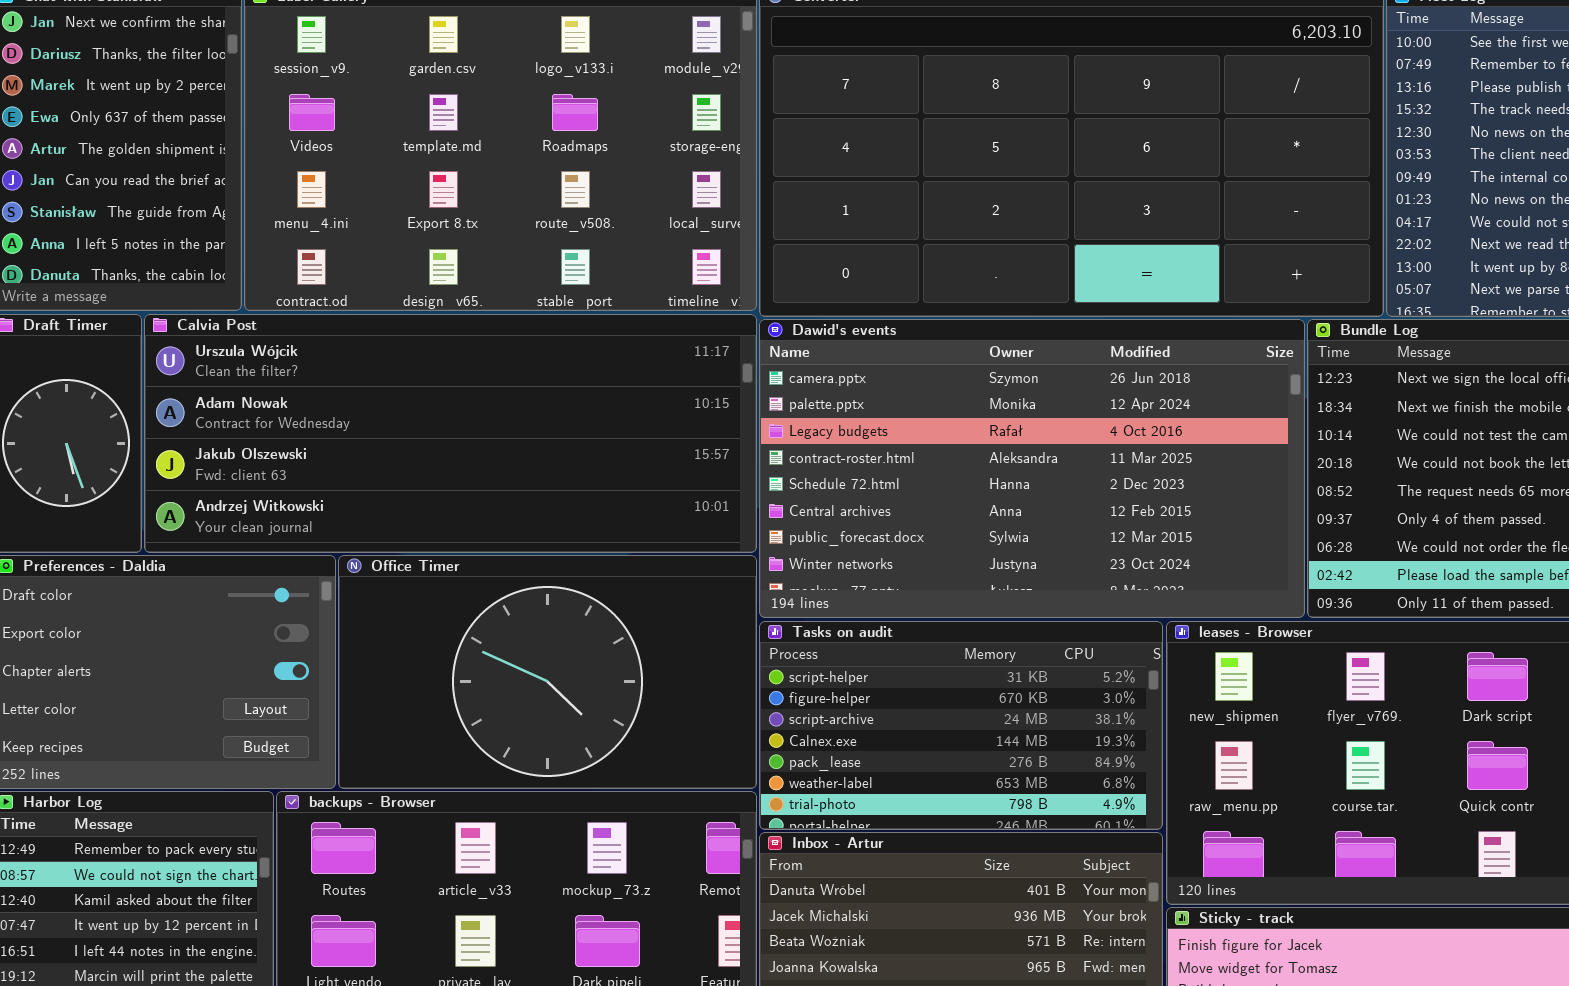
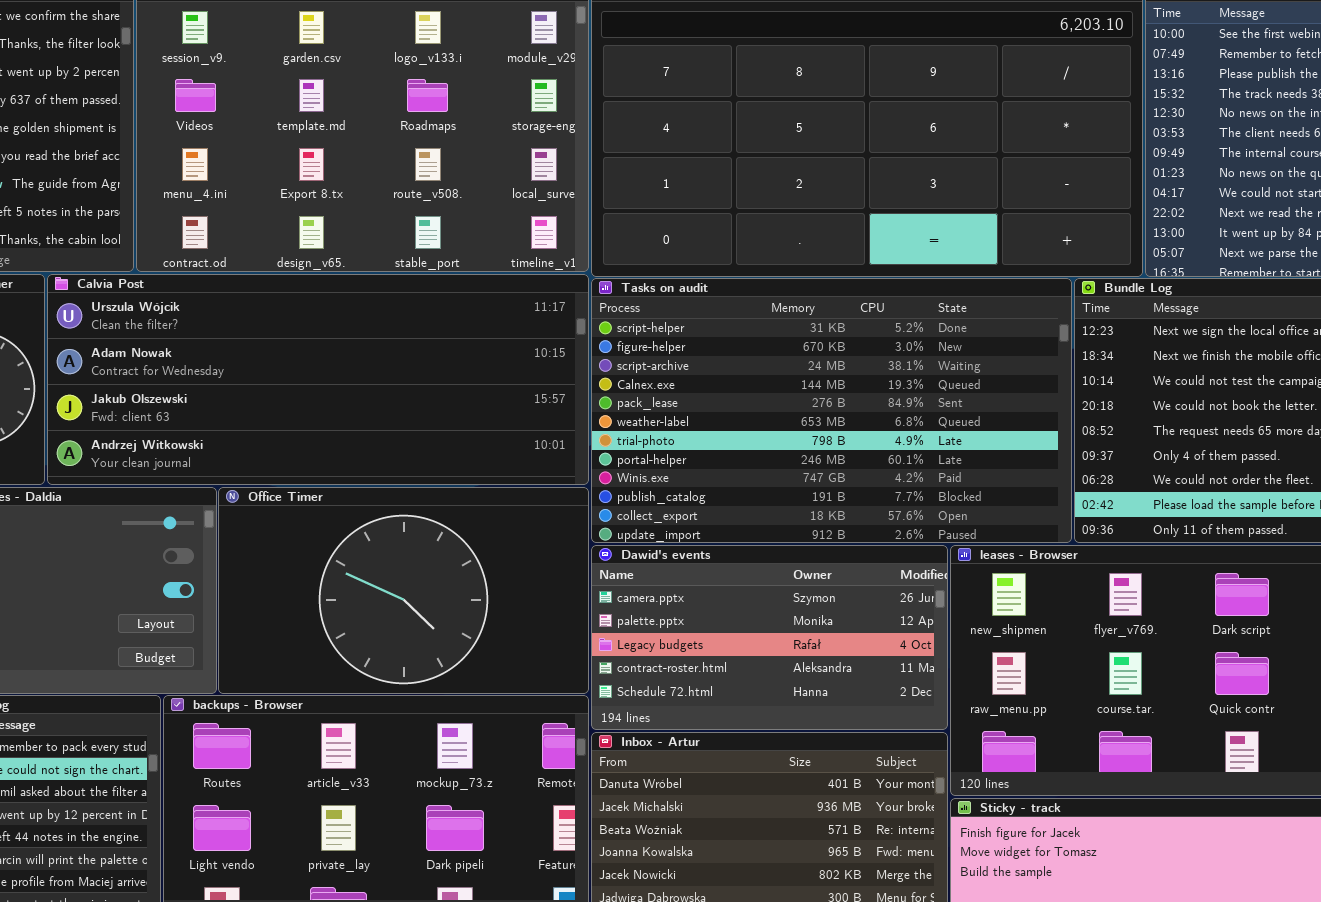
Dawid's events: [759,319,1305,618] -> [591,545,948,730], moved, resized
Tasks on audit: [759,621,1163,830] -> [591,278,1072,543], moved, resized

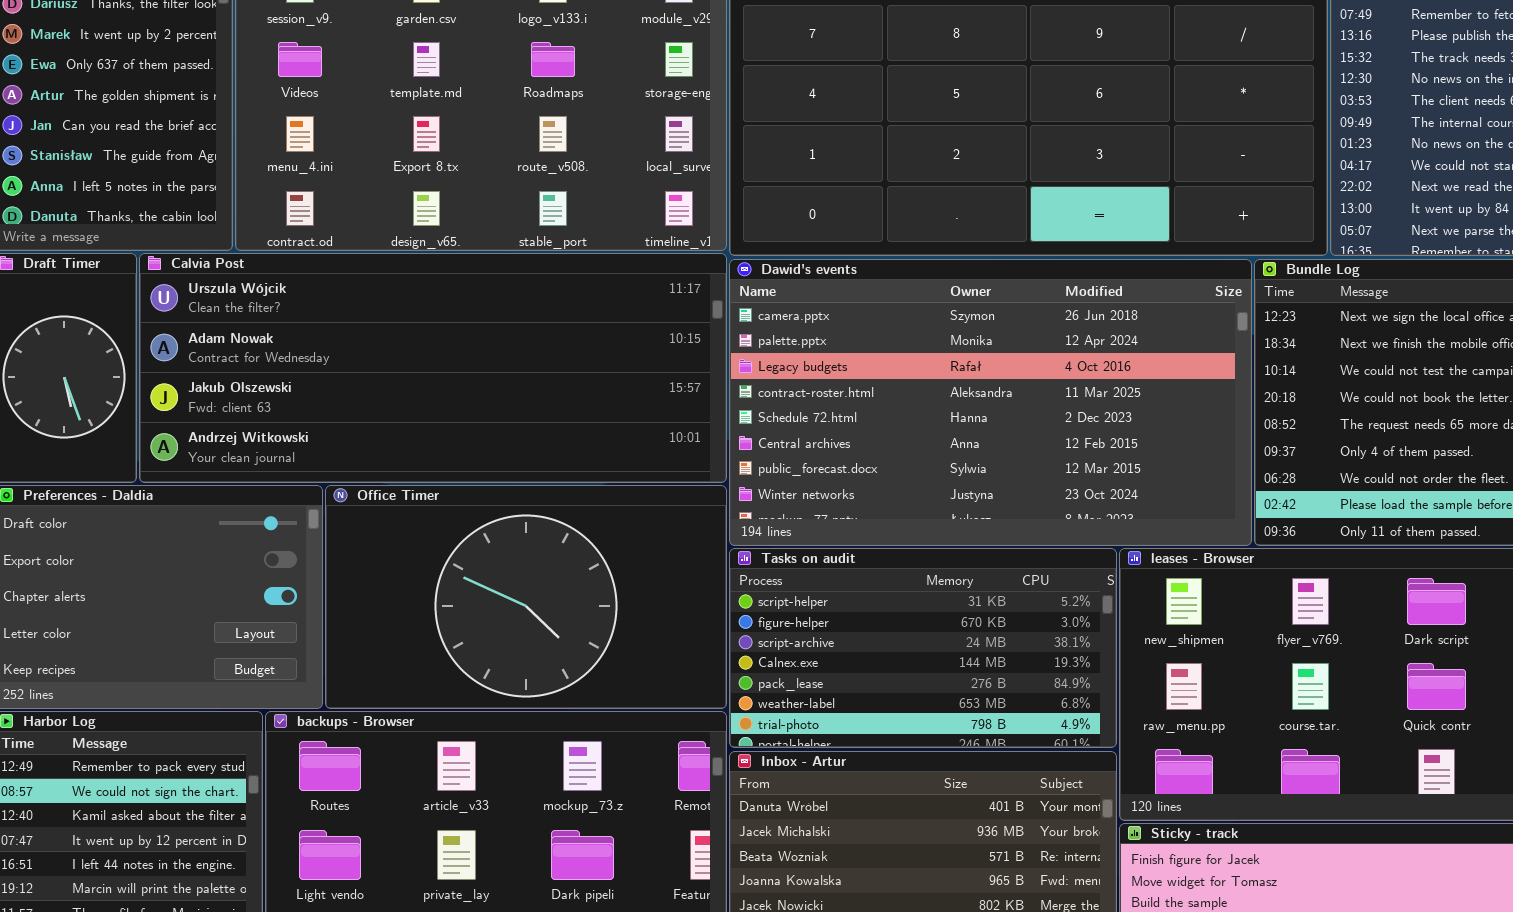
Tasks on audit: [591,278,1072,543] -> [729,548,1117,748], moved, resized
Dawid's events: [591,545,948,730] -> [729,259,1252,546], moved, resized

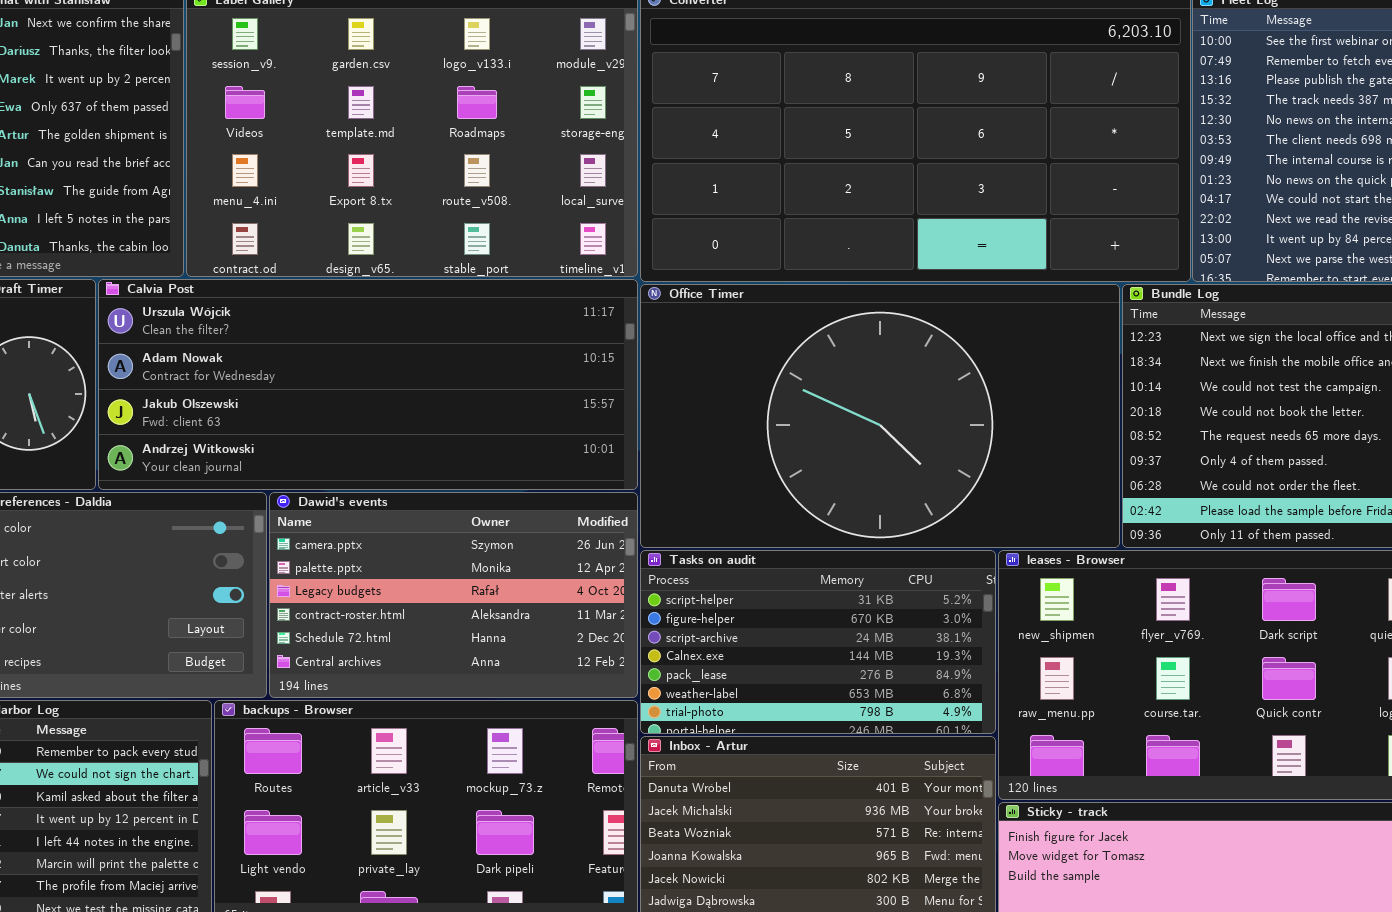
Dawid's events: [729,259,1252,546] -> [269,492,638,698], moved, resized
Office Timer: [325,485,727,709] -> [640,284,1120,548], moved, resized

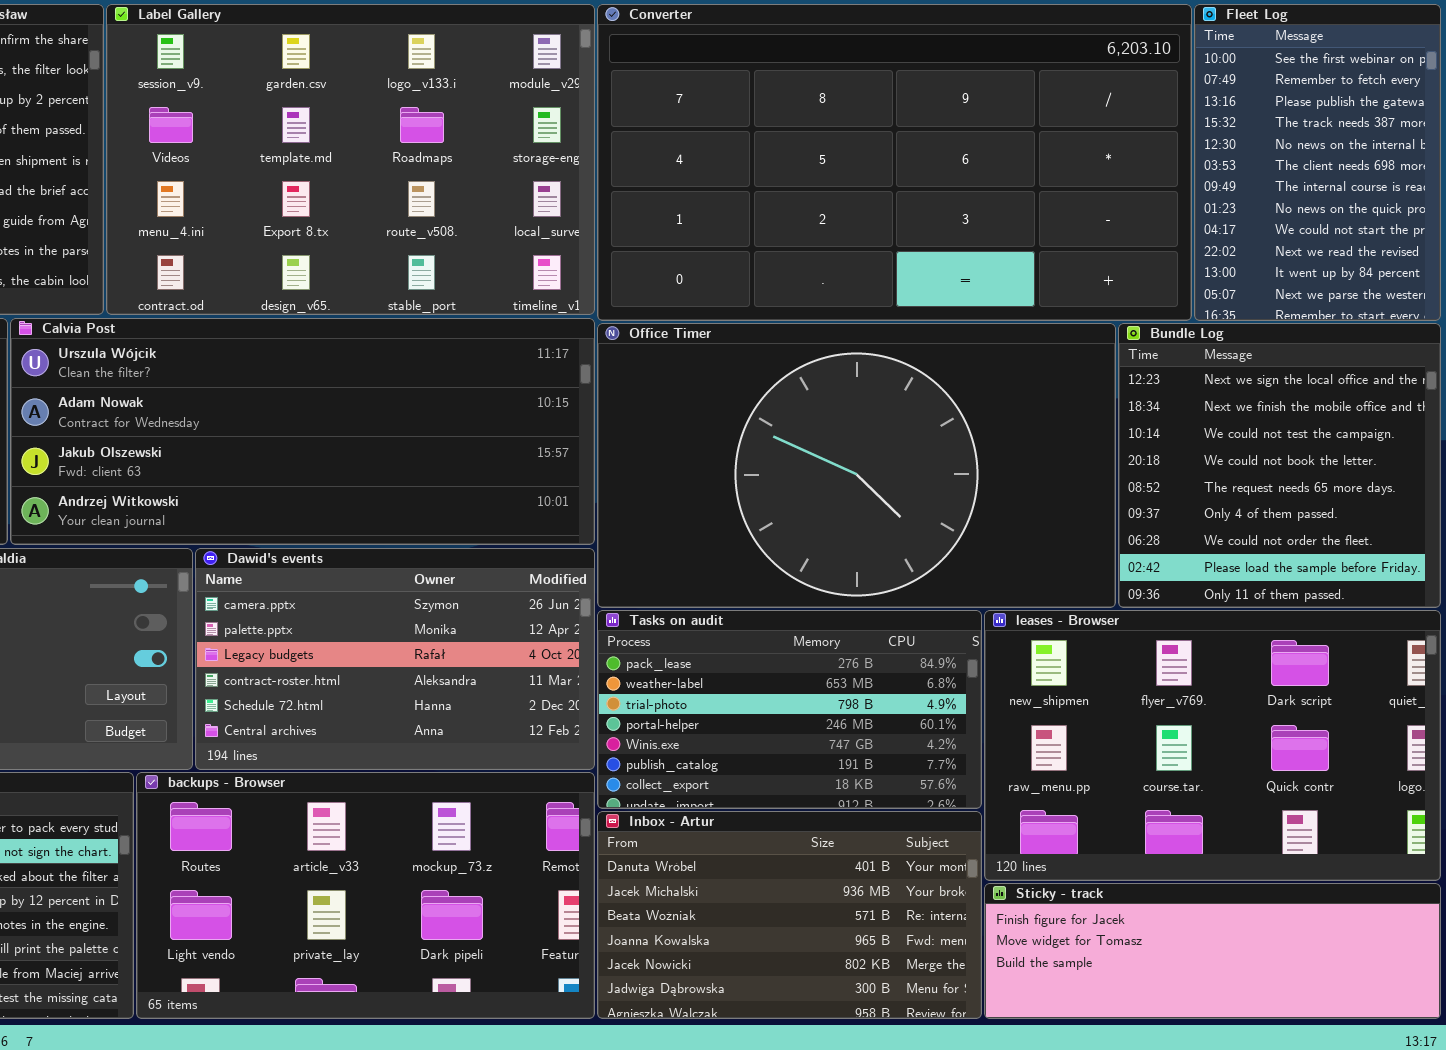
Tasks on audit: [640,550,996,734] -> [597,610,982,809], scrolled down 4 rows

